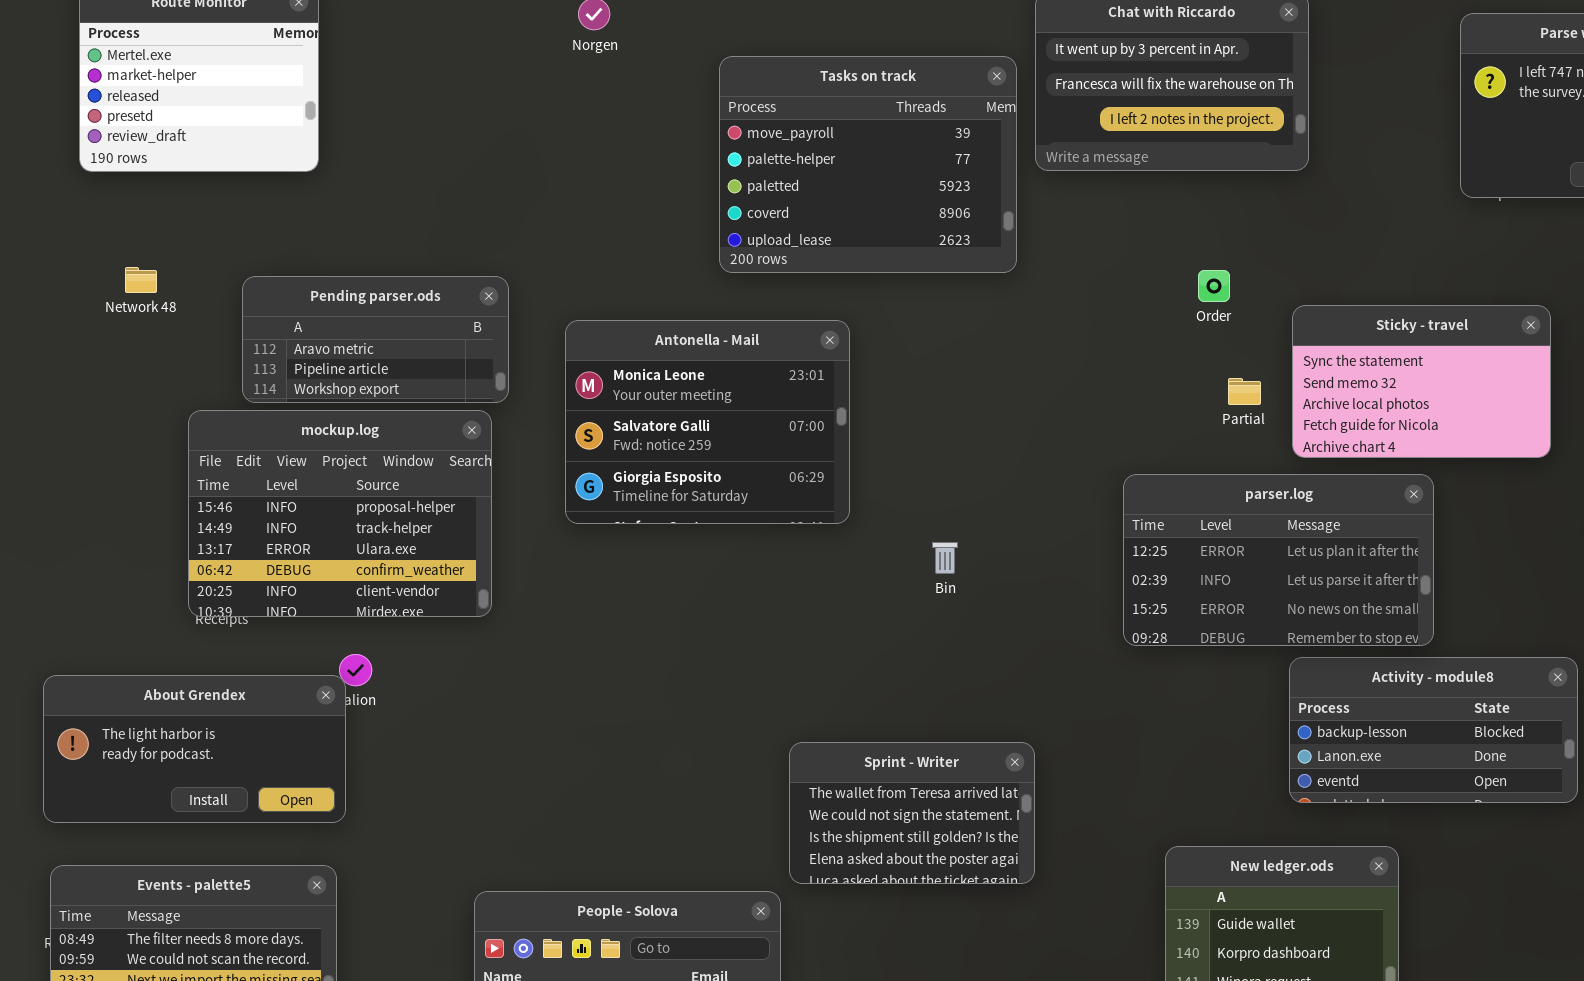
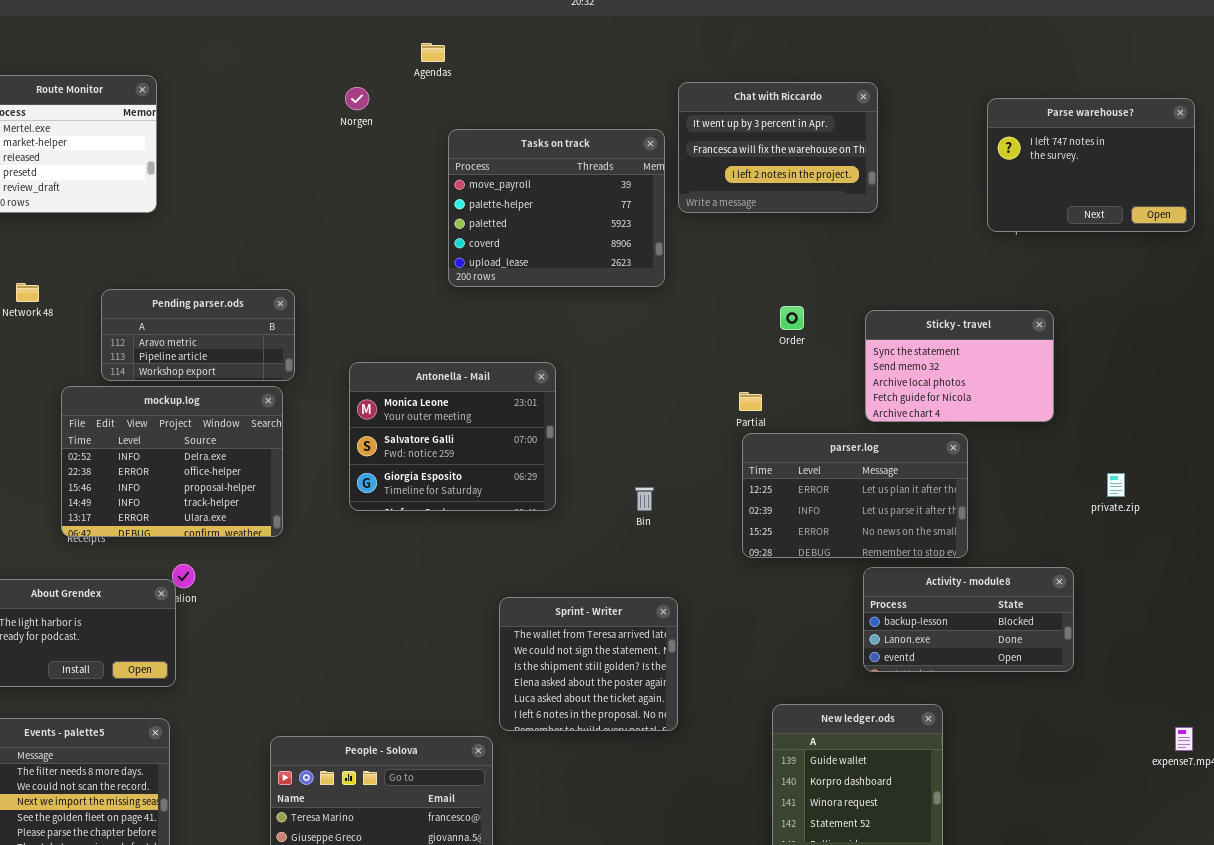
Order: [1198,270,1230,302] -> [780,306,804,330], moved
Antonella - Mail: [565,320,850,524] -> [349,362,556,511], moved
Partial: [1228,378,1261,405] -> [739,392,762,411], moved
mockup.log: [188,410,492,617] -> [61,386,283,537], scrolled up 2 rows
Bin: [932,542,958,574] -> [635,487,654,511], moved
Sprint - Writer: [789,742,1035,884] -> [499,597,678,731], resized

